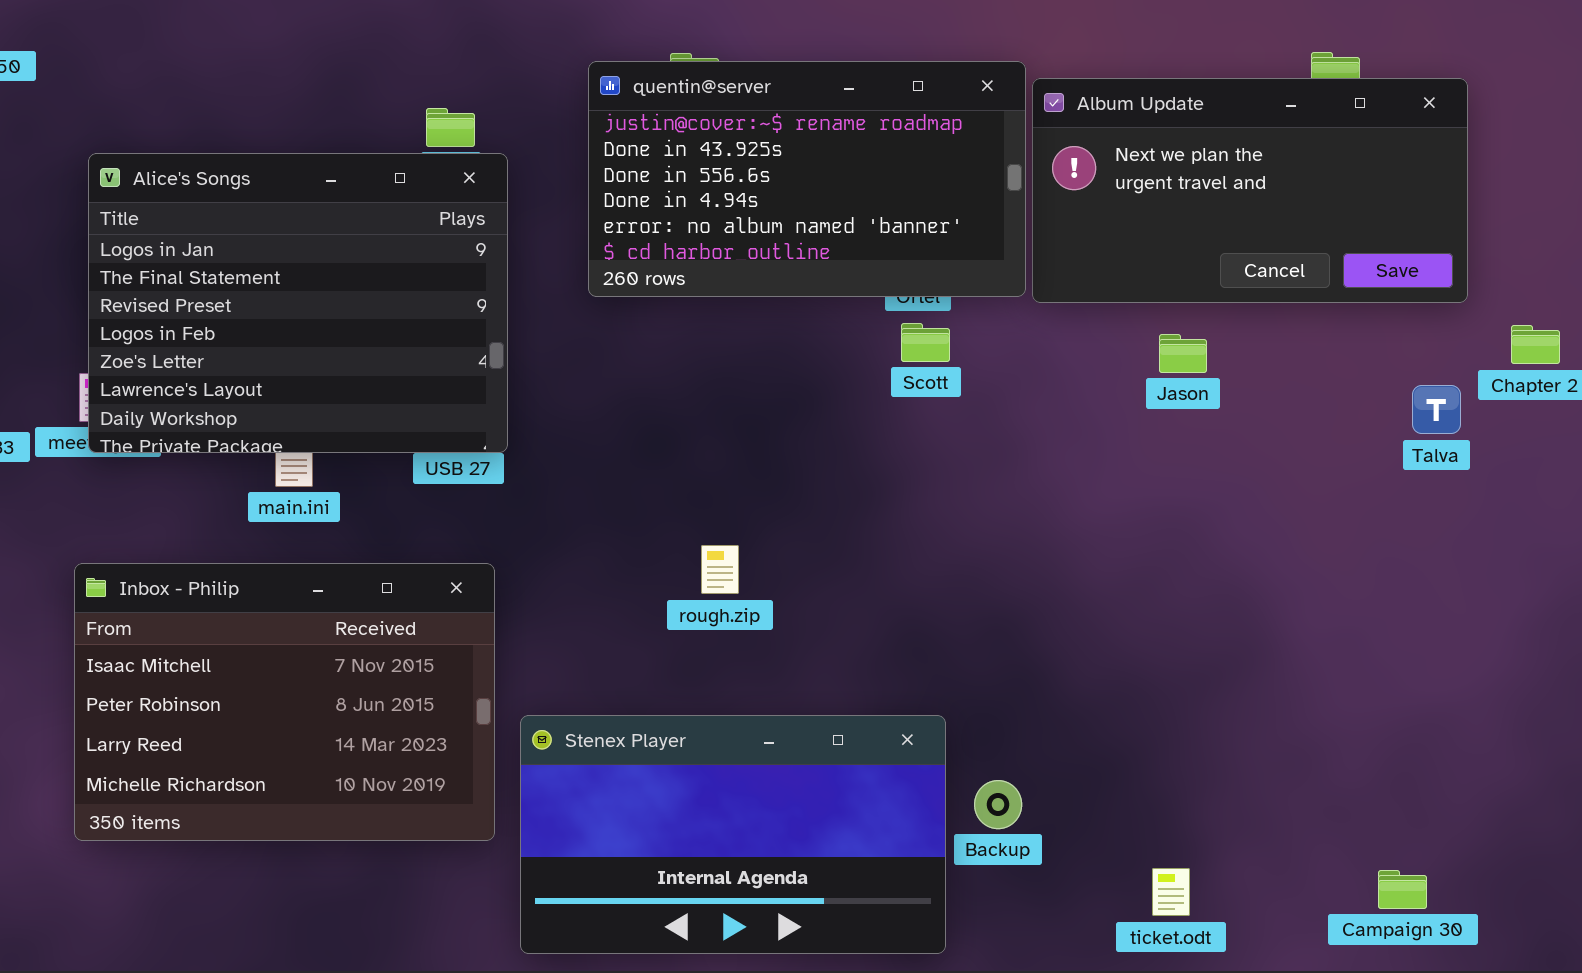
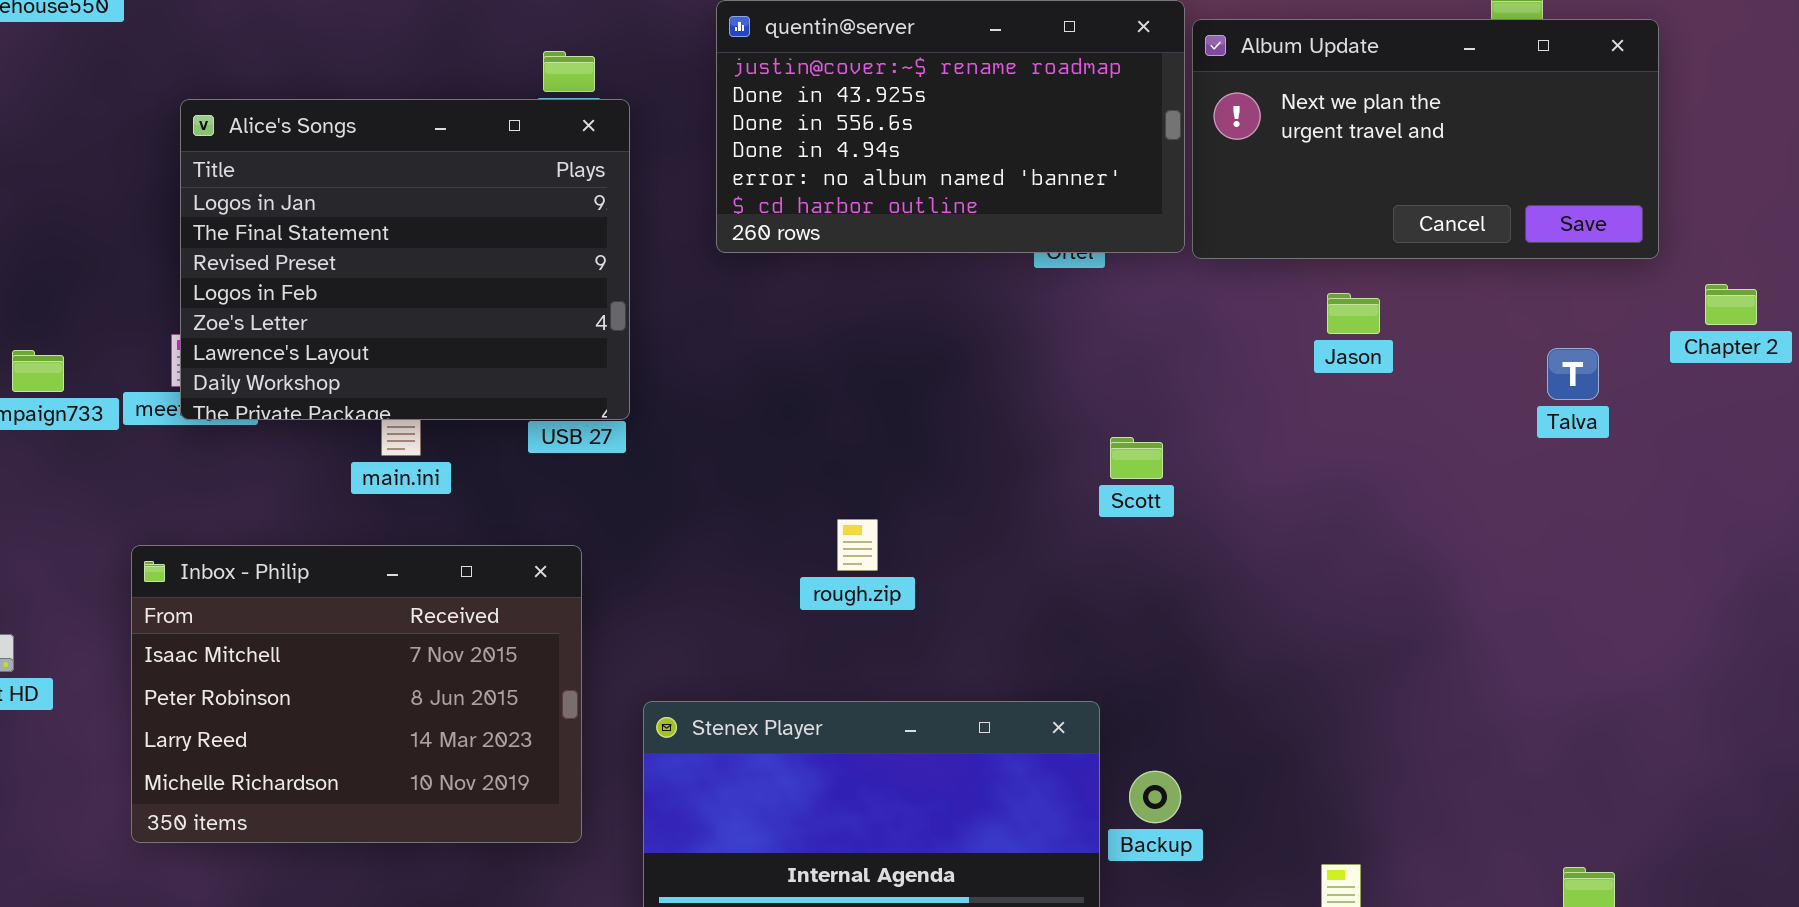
Scott: [901,323,950,362] -> [1110,437,1163,479], moved
Talva: [1412,385,1461,434] -> [1547,348,1599,400], moved
Inbox - Philip: [74,563,495,841] -> [131,545,582,843], moved

